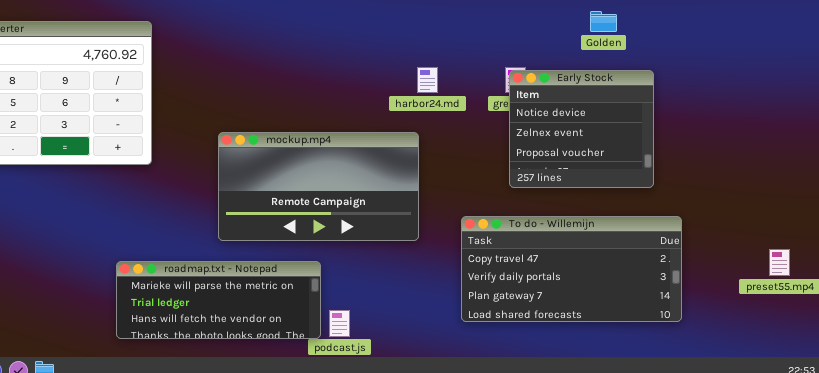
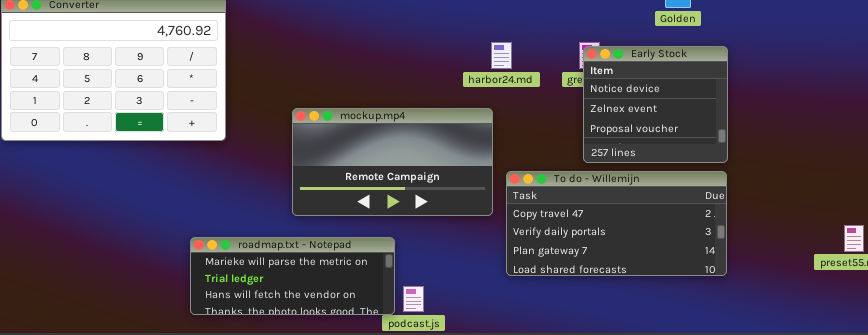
To do - Willemijn: [461,216,682,322] -> [506,171,727,276], moved

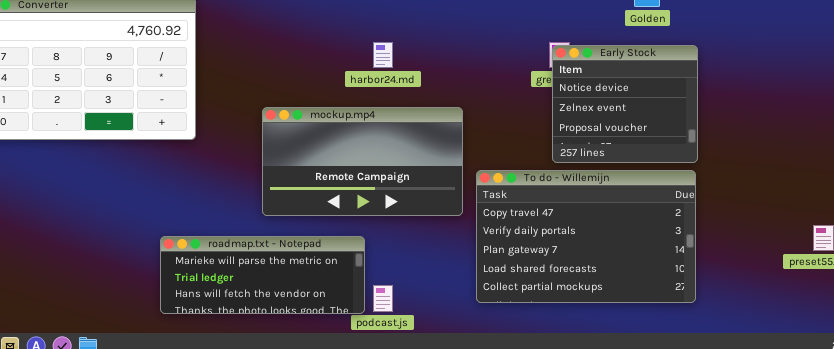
harbor24.md: [491,42,512,69] -> [373,42,393,68], moved
To do - Willemijn: [506,171,727,276] -> [476,170,696,303], resized

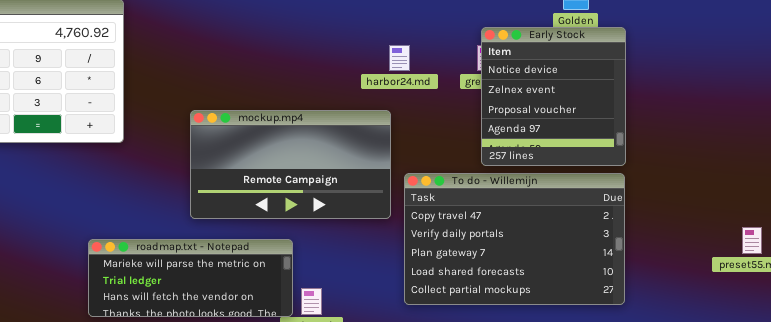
harbor24.md: [373,42,393,68] -> [389,45,410,71], moved
Early Stock: [552,45,698,163] -> [481,27,626,166], resized

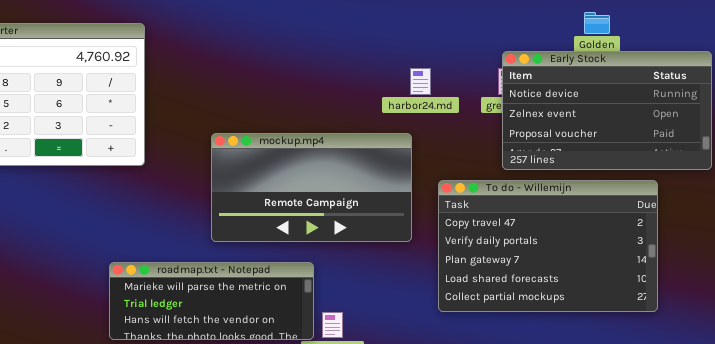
Early Stock: [481,27,626,166] -> [502,51,712,170], resized
To do - Willemijn: [404,173,625,305] -> [438,180,658,312], moved

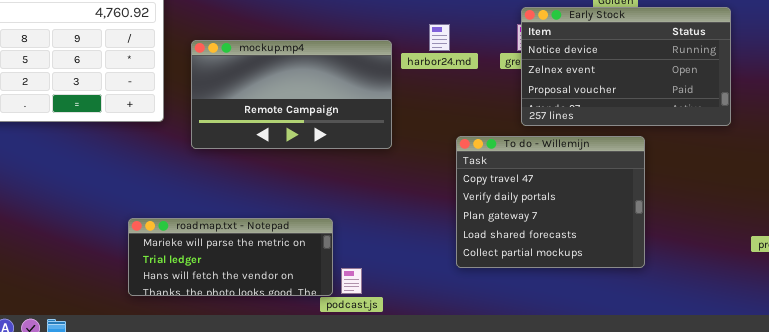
mockup.mp4: [211,133,412,242] -> [191,40,392,149], moved
To do - Willemijn: [438,180,658,312] -> [456,136,645,268], resized

